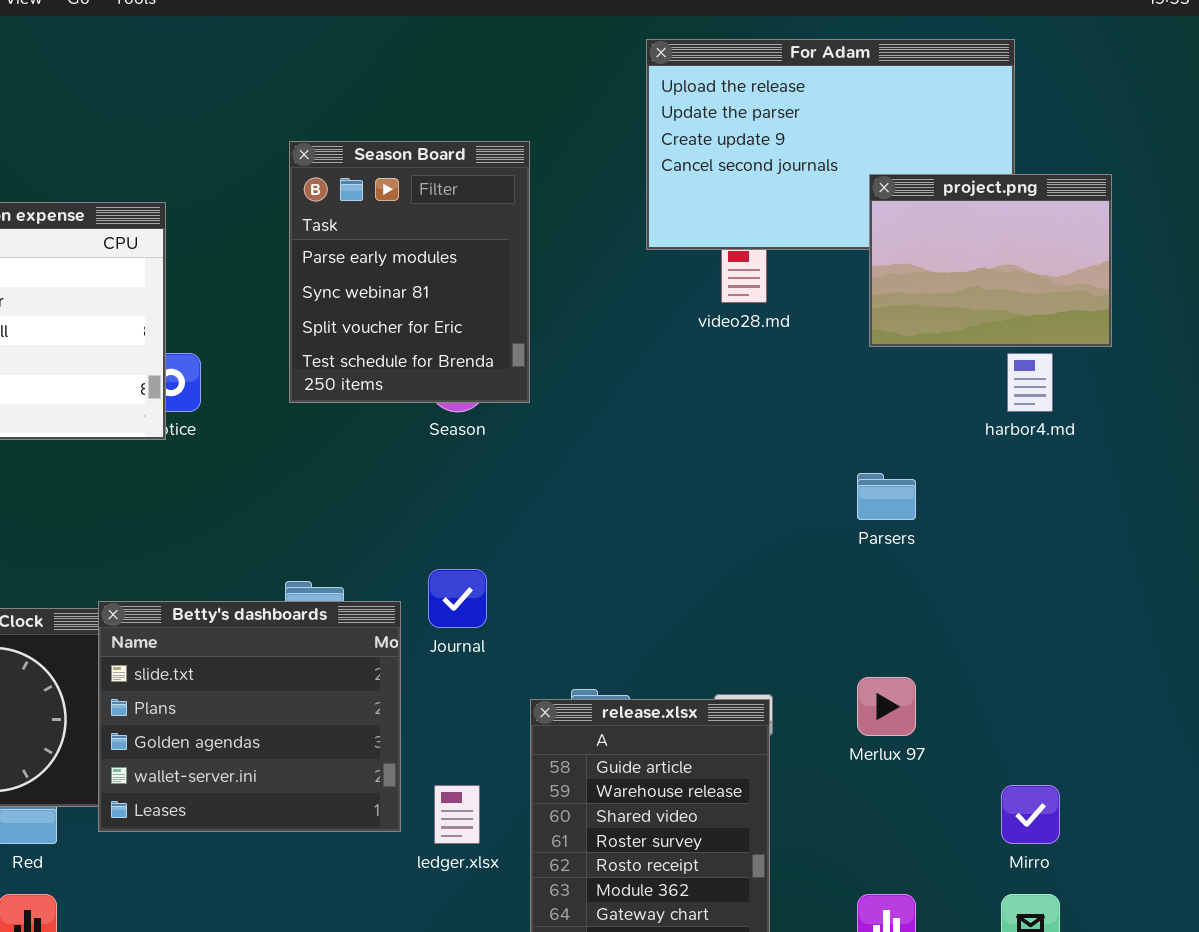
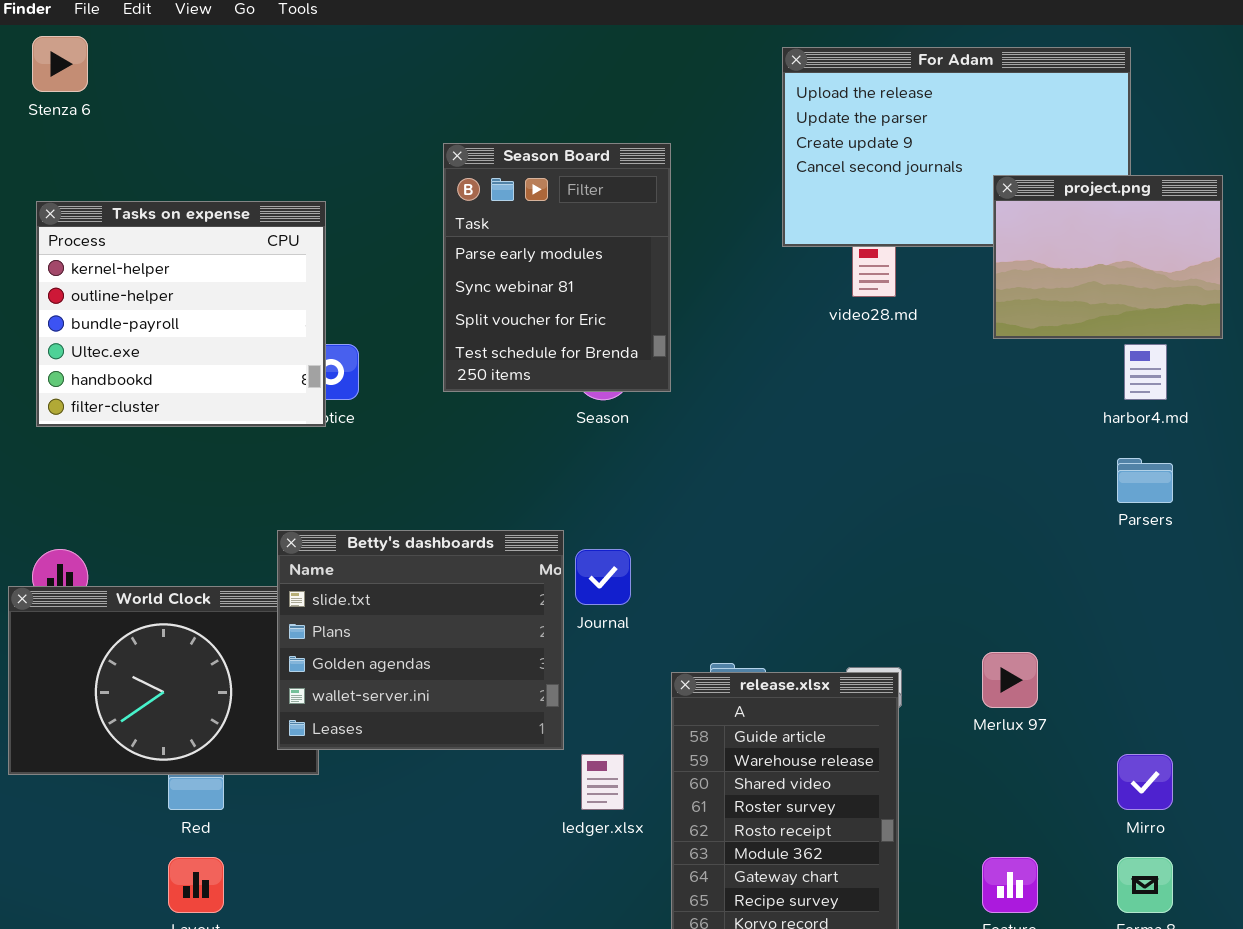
Parsers: [857,473,916,520] -> [1117,458,1173,503], moved
Betty's dashboards: [98,601,401,832] -> [277,530,564,750], moved

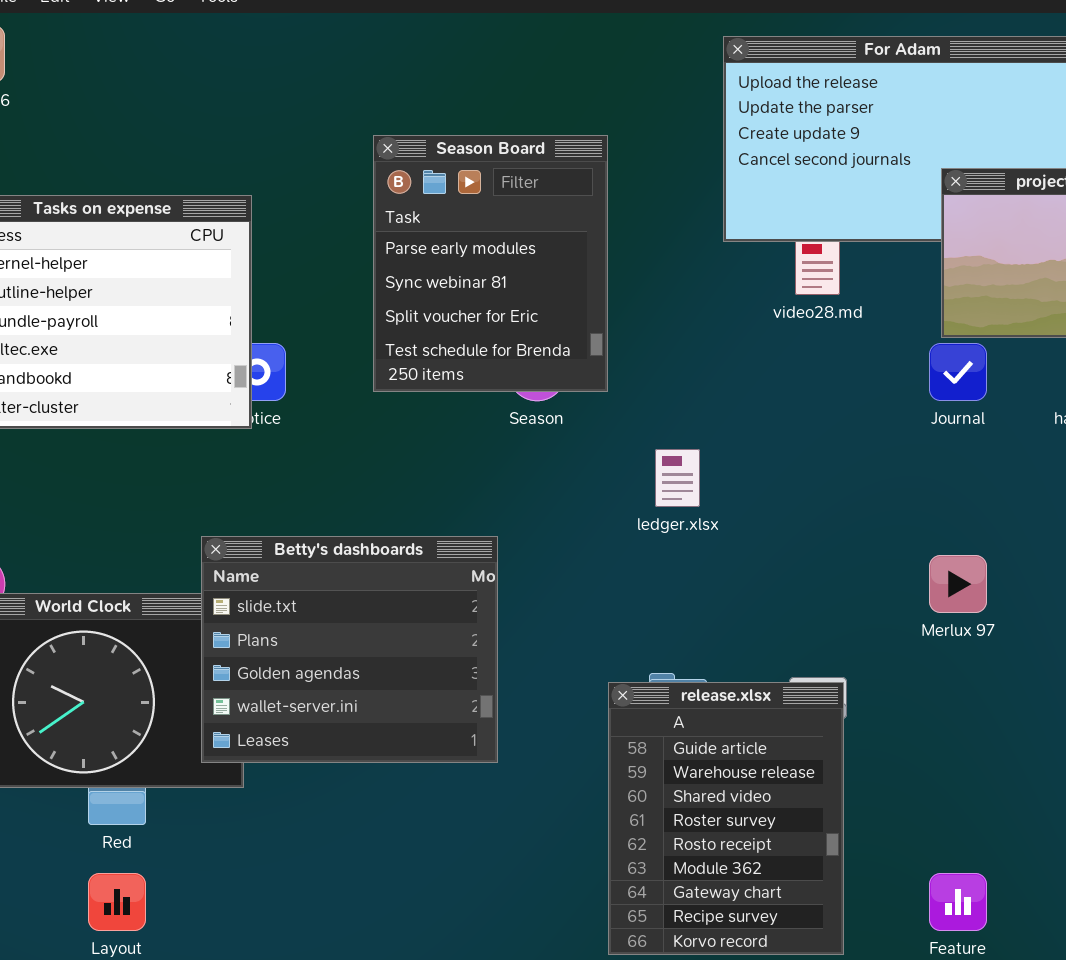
Journal: [575,549,631,605] -> [929,343,987,401], moved
Merlux 97: [982,652,1038,708] -> [929,555,987,613], moved
ledger.xlsx: [581,754,624,810] -> [655,449,700,507], moved

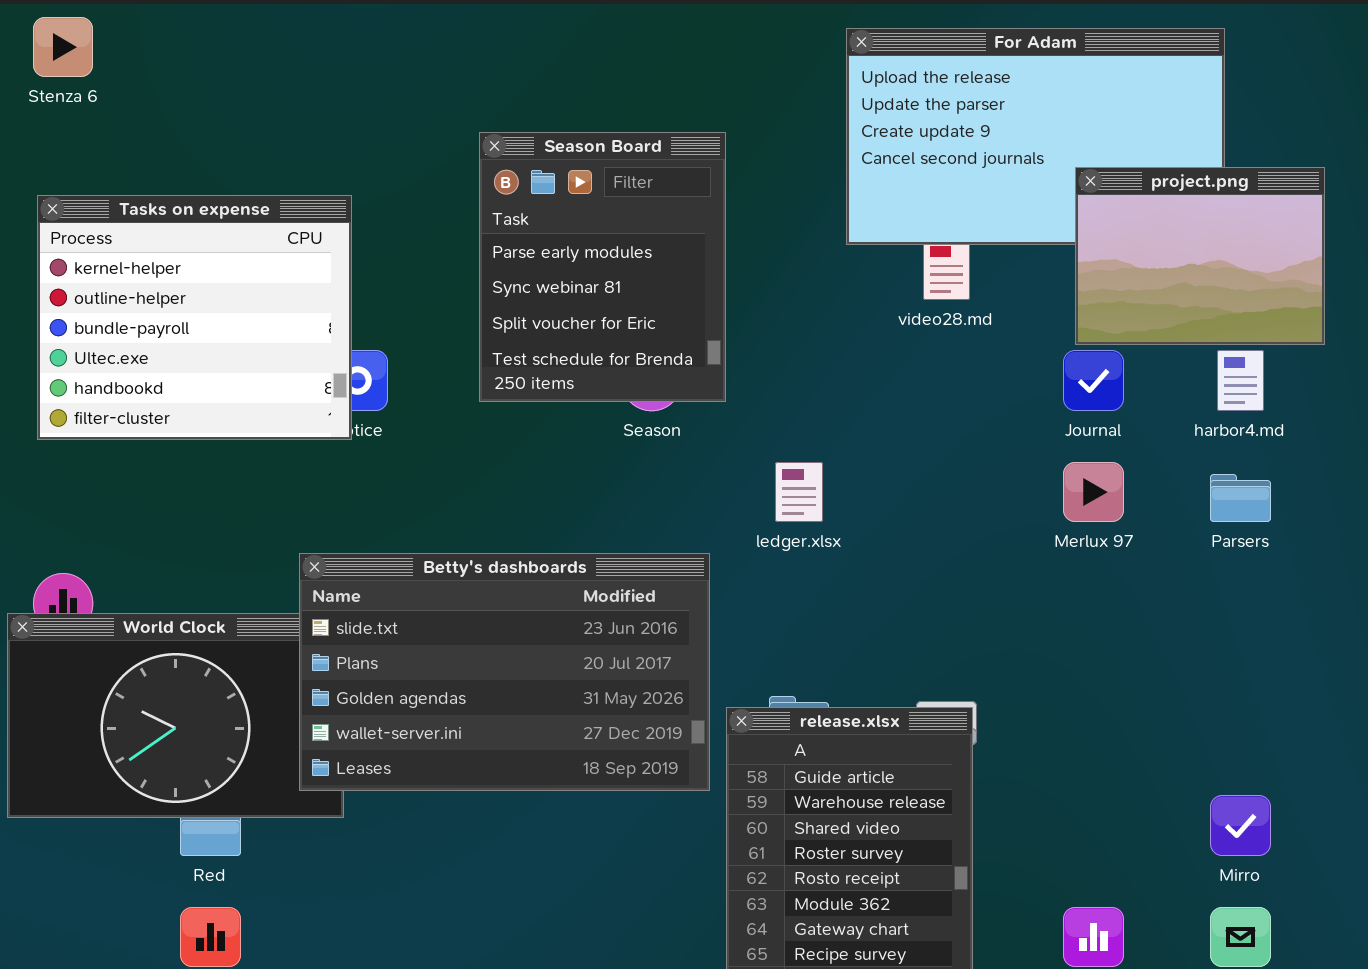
Betty's dashboards: [201,536,498,763] -> [299,553,710,791], resized
Merlux 97: [929,555,987,613] -> [1063,462,1124,522], moved

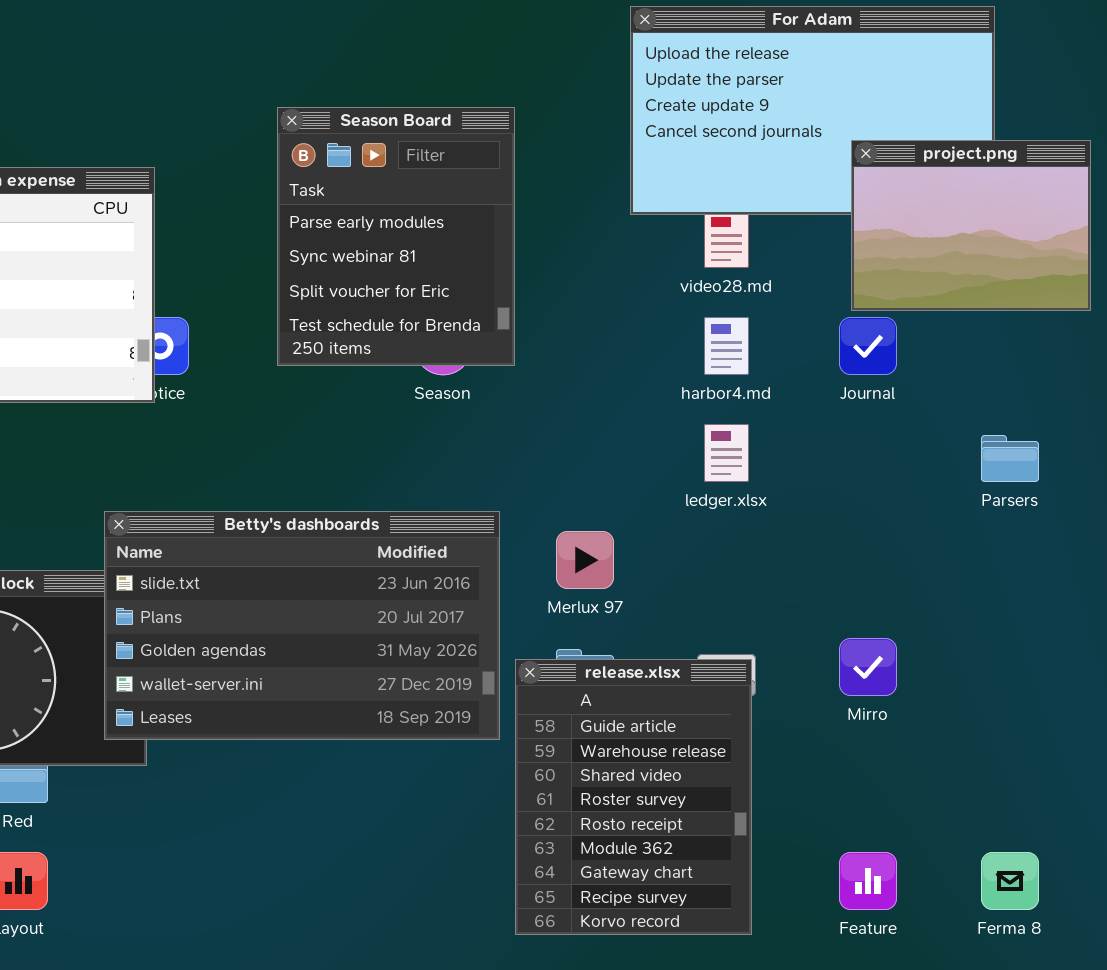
harbor4.md: [1217,350,1264,411] -> [704,317,749,375], moved
ledger.xlsx: [775,462,823,522] -> [704,424,749,482], moved
Merlux 97: [1063,462,1124,522] -> [556,531,614,589], moved
Mirro: [1210,795,1271,856] -> [839,638,897,696], moved

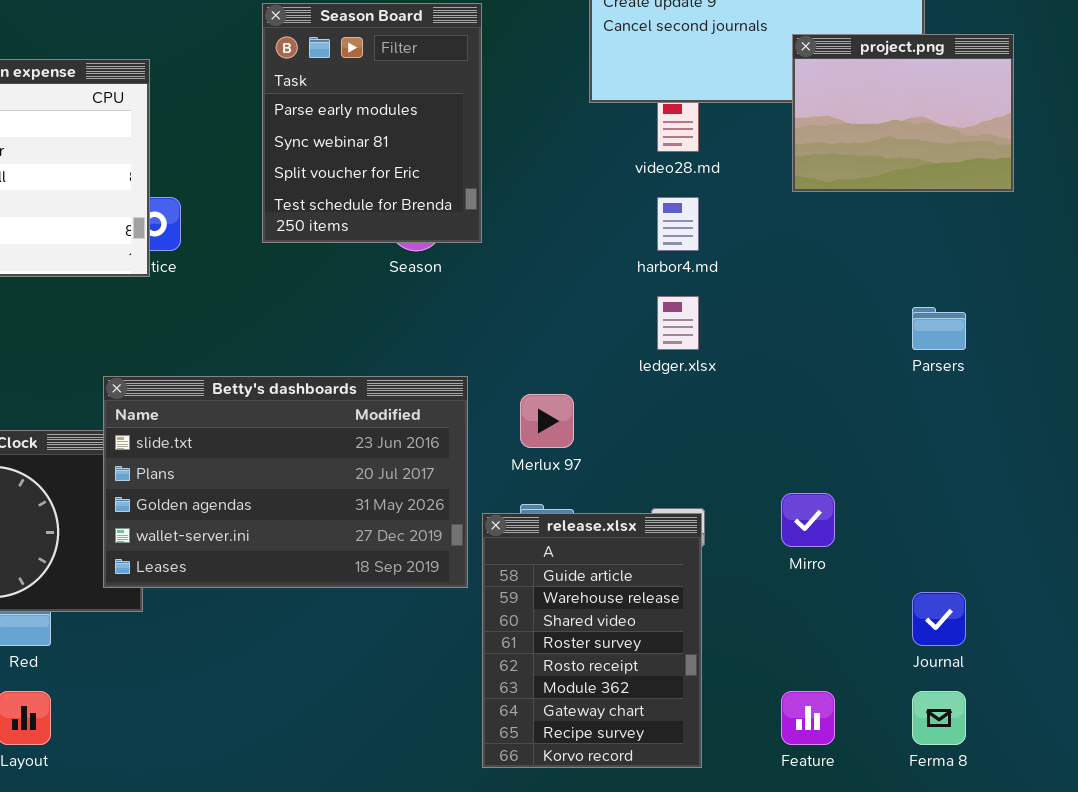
Journal: [839,317,897,375] -> [912,592,966,646], moved

